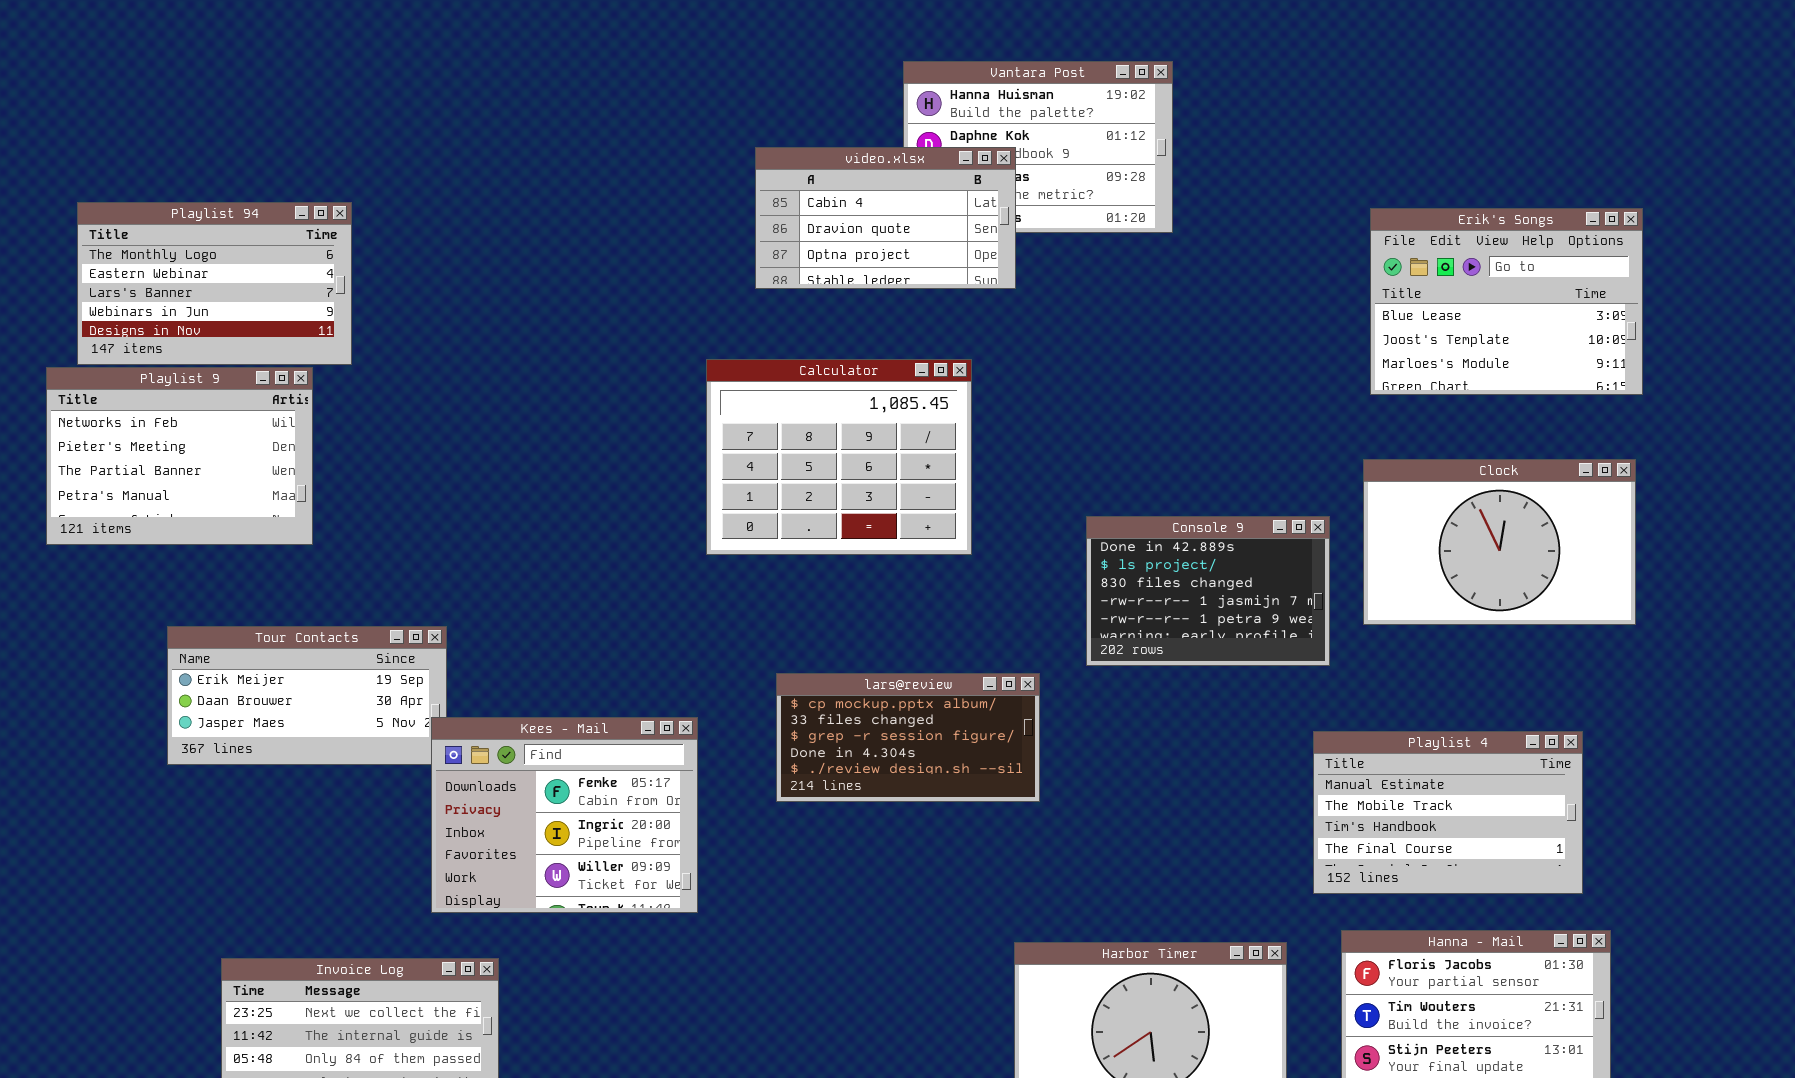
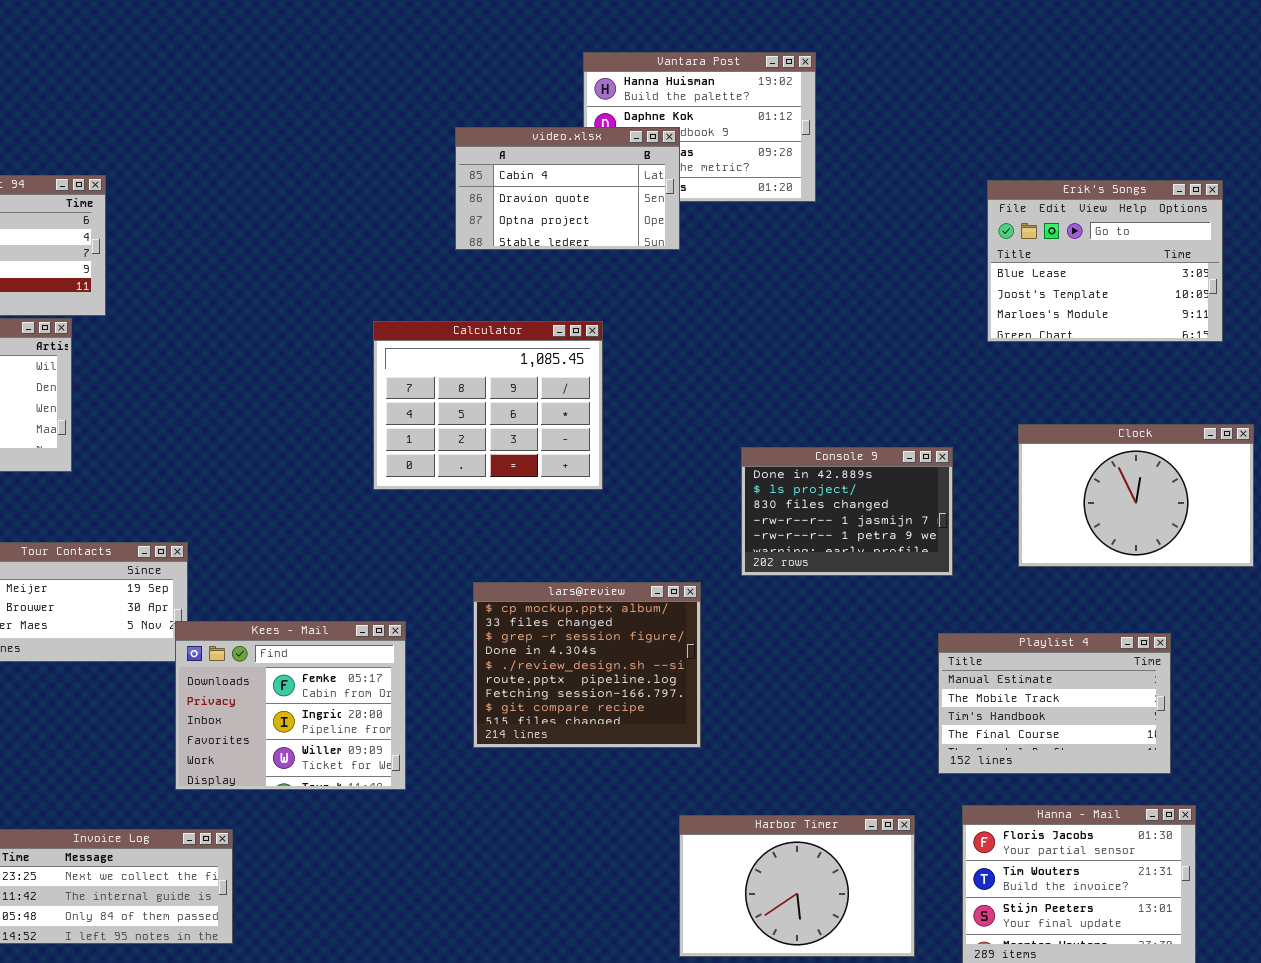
Calculator: [706,359,972,555] -> [373,321,603,490], moved
Clock: [1363,459,1636,625] -> [1018,424,1254,567], moved
lars@review: [776,673,1040,802] -> [473,582,701,748], resized

